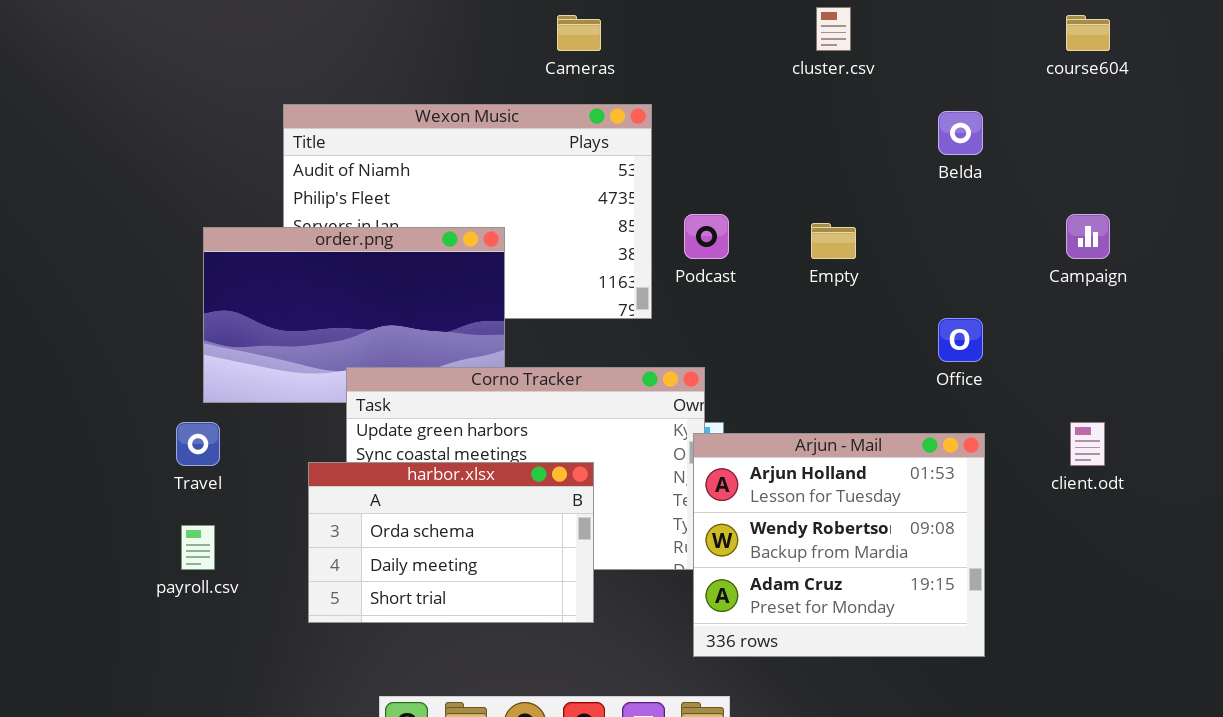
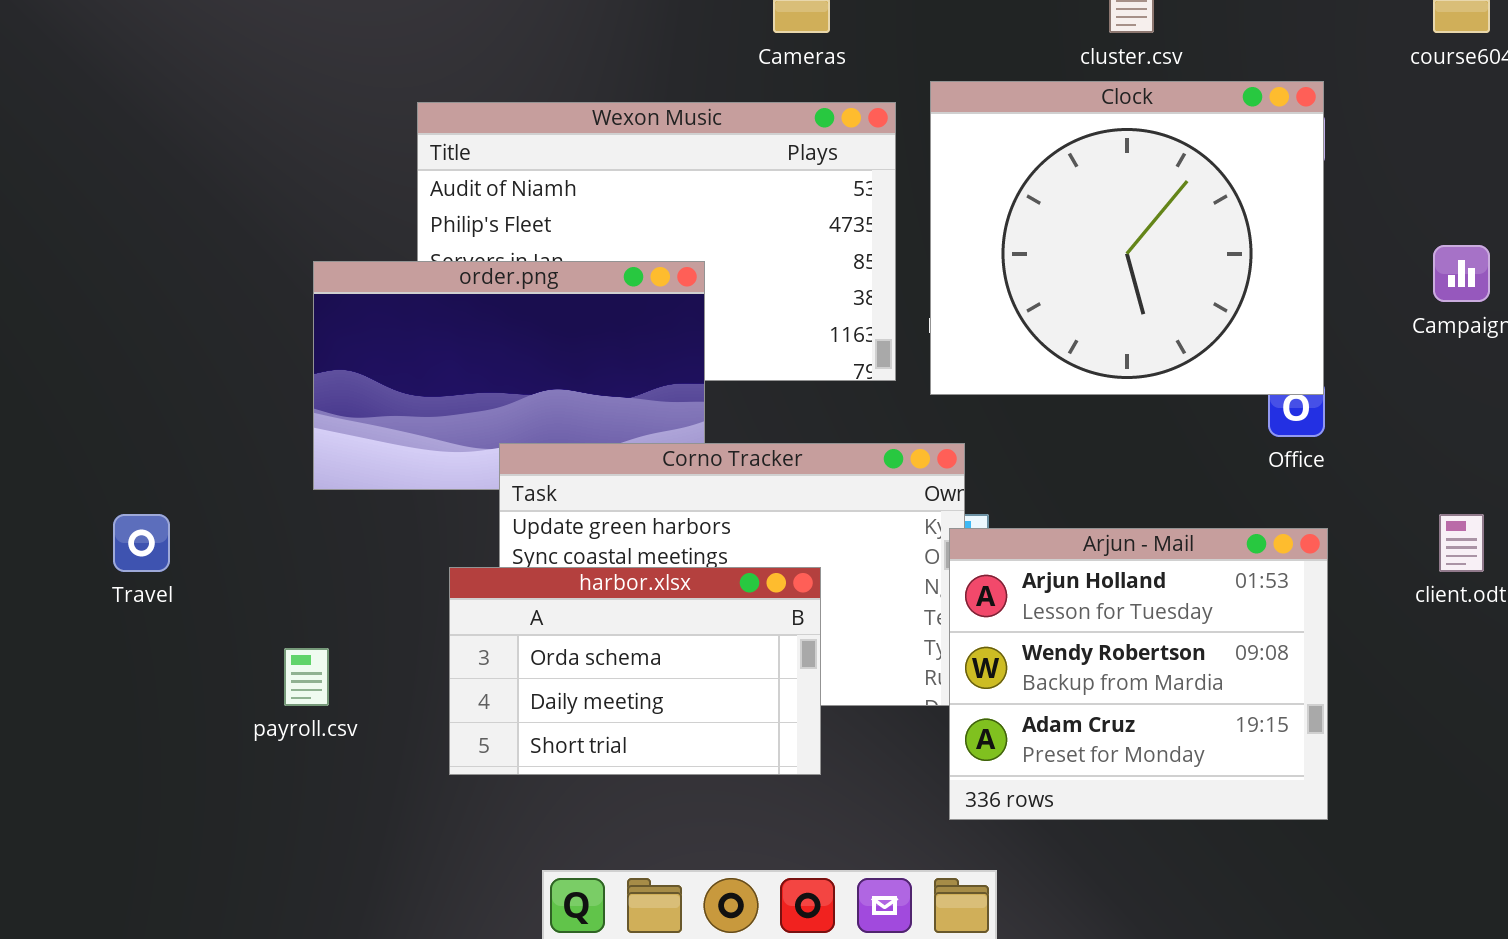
Clock: none -> [930,81,1324,395], opened
Travel: [176,422,220,466] -> [113,514,170,572], moved

